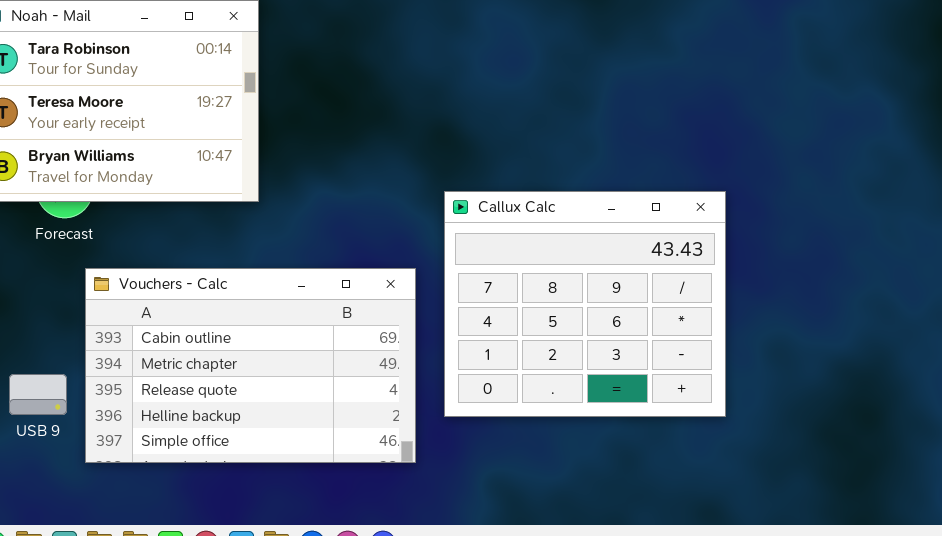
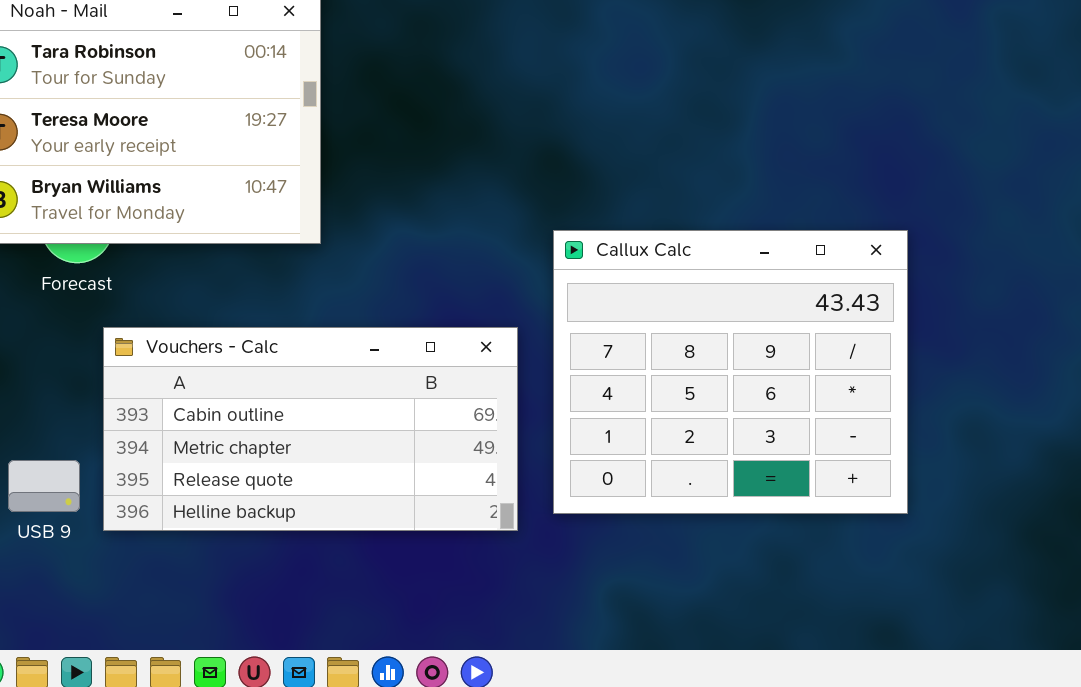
Vouchers - Calc: [85,268,416,463] -> [103,327,518,531], resized

